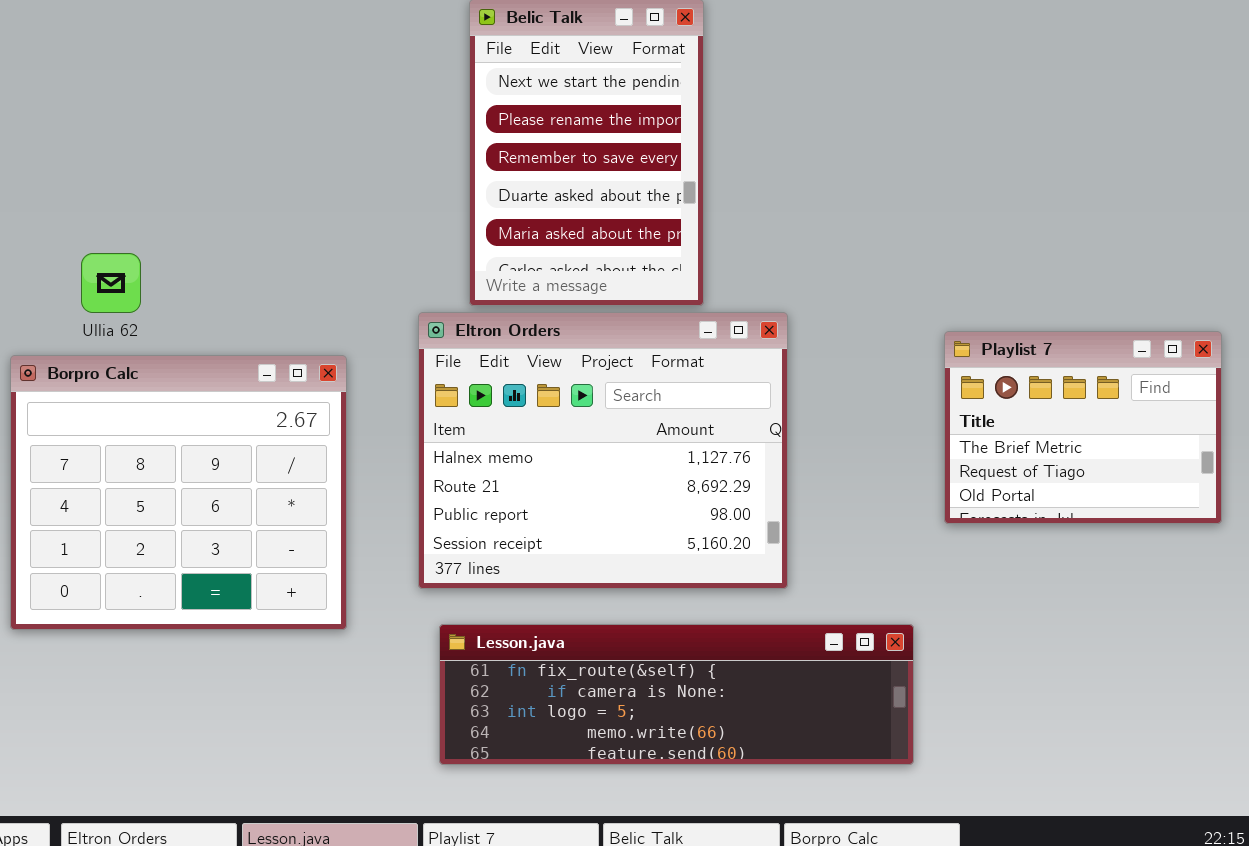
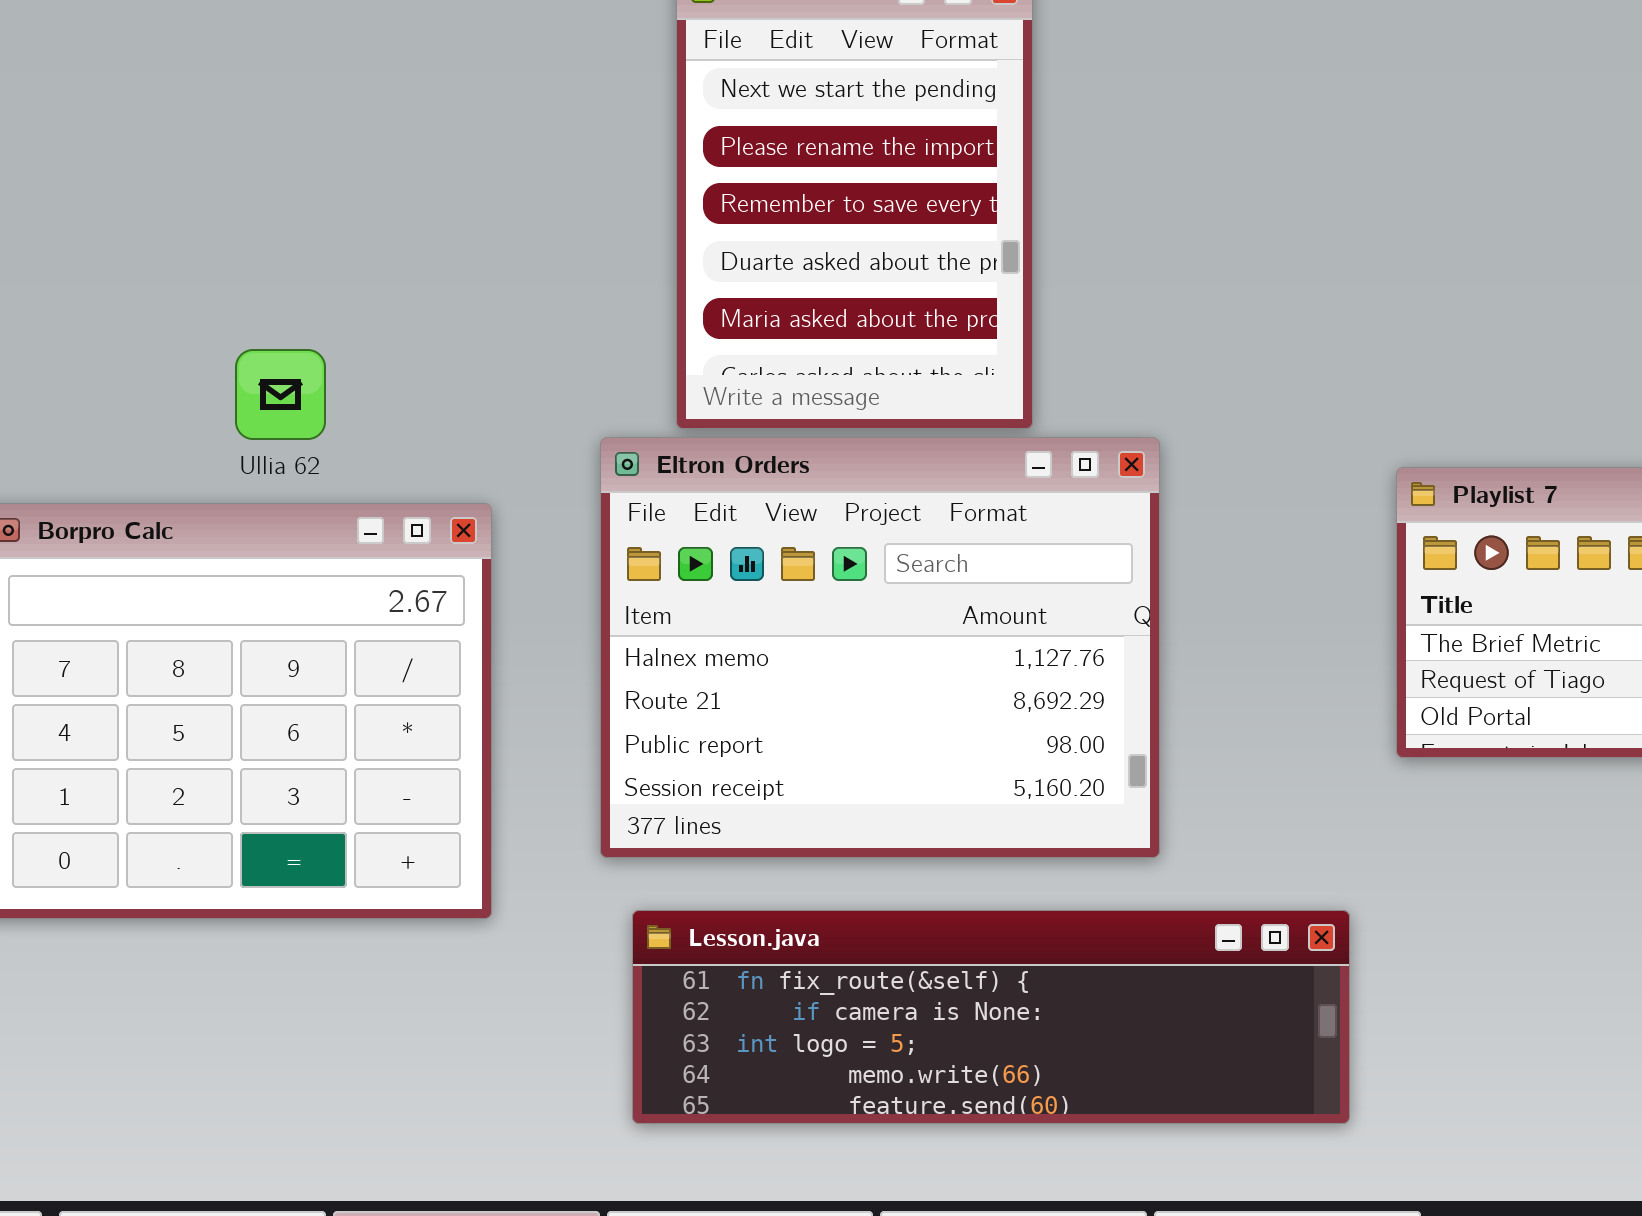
Ullia 62: [81,253,141,313] -> [235,349,326,440], moved

